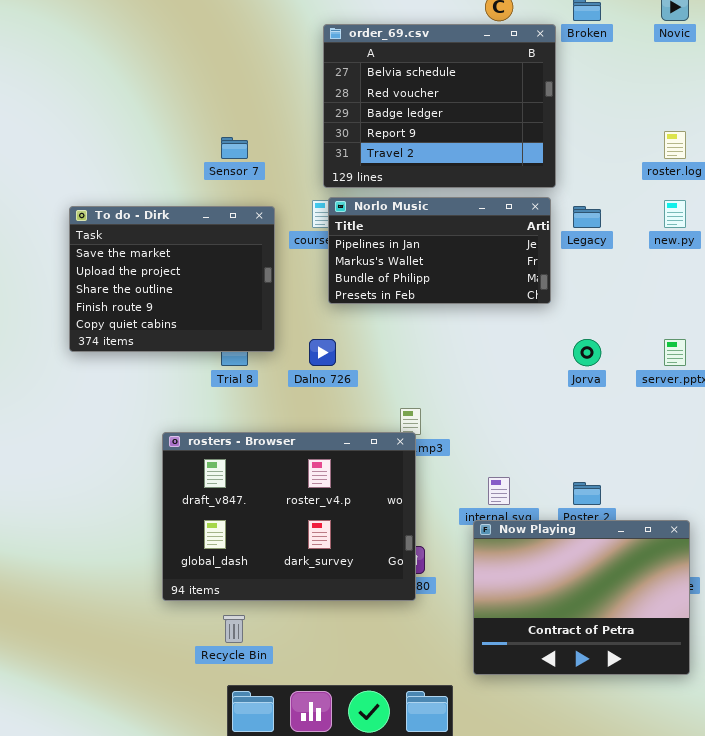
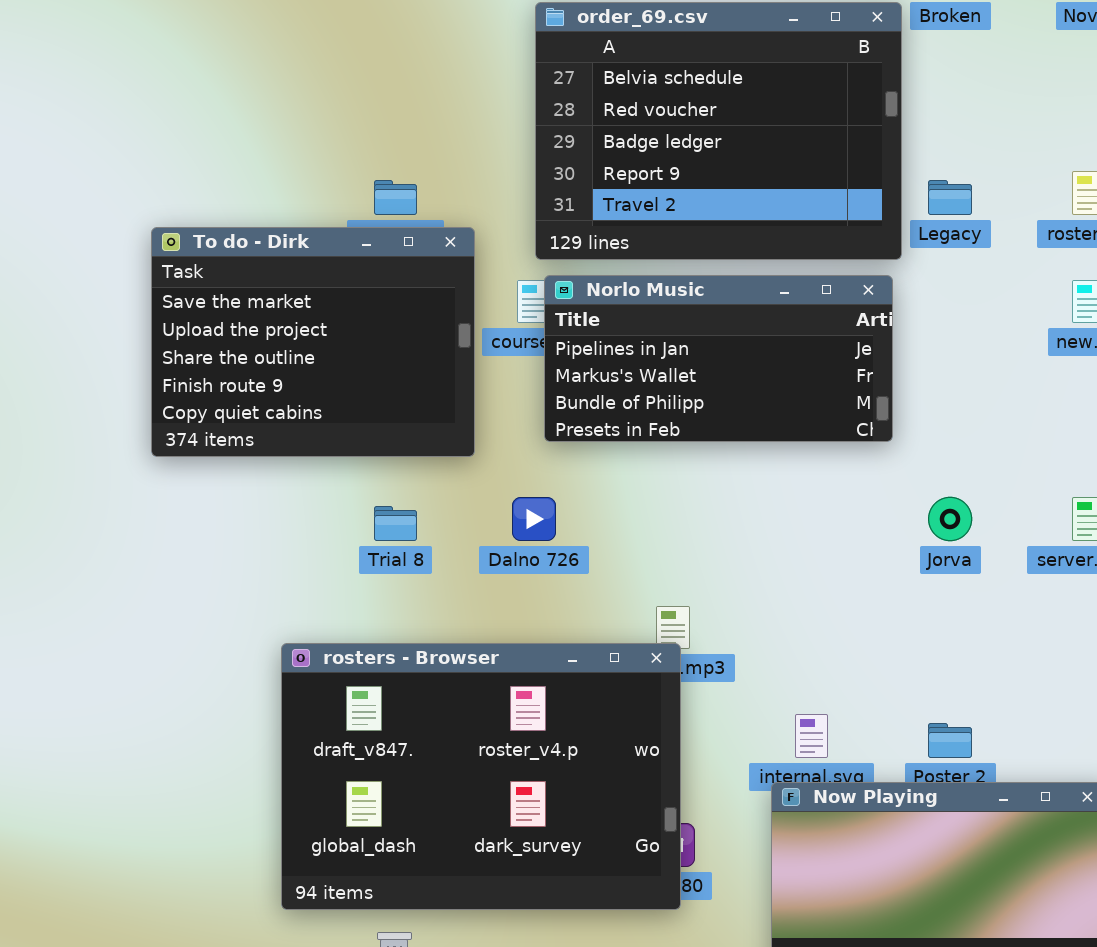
To do - Dirk: [69,206,275,352] -> [151,227,475,457], moved
Legacy: [573,206,601,228] -> [928,180,972,215], moved

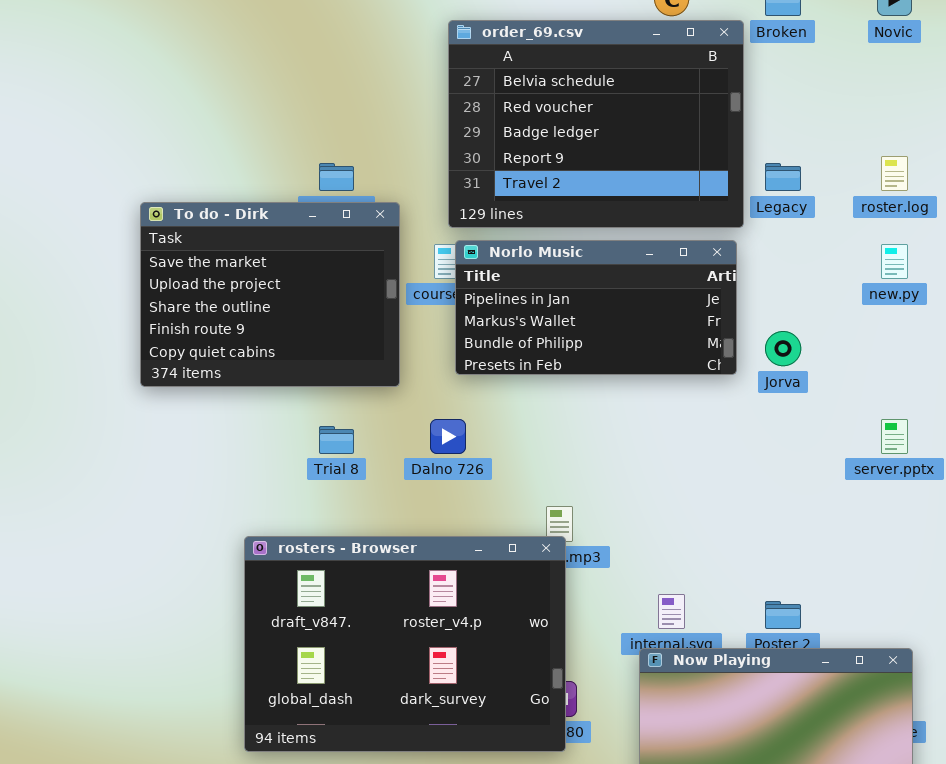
Jorva: [928,497,972,541] -> [765,331,801,366], moved

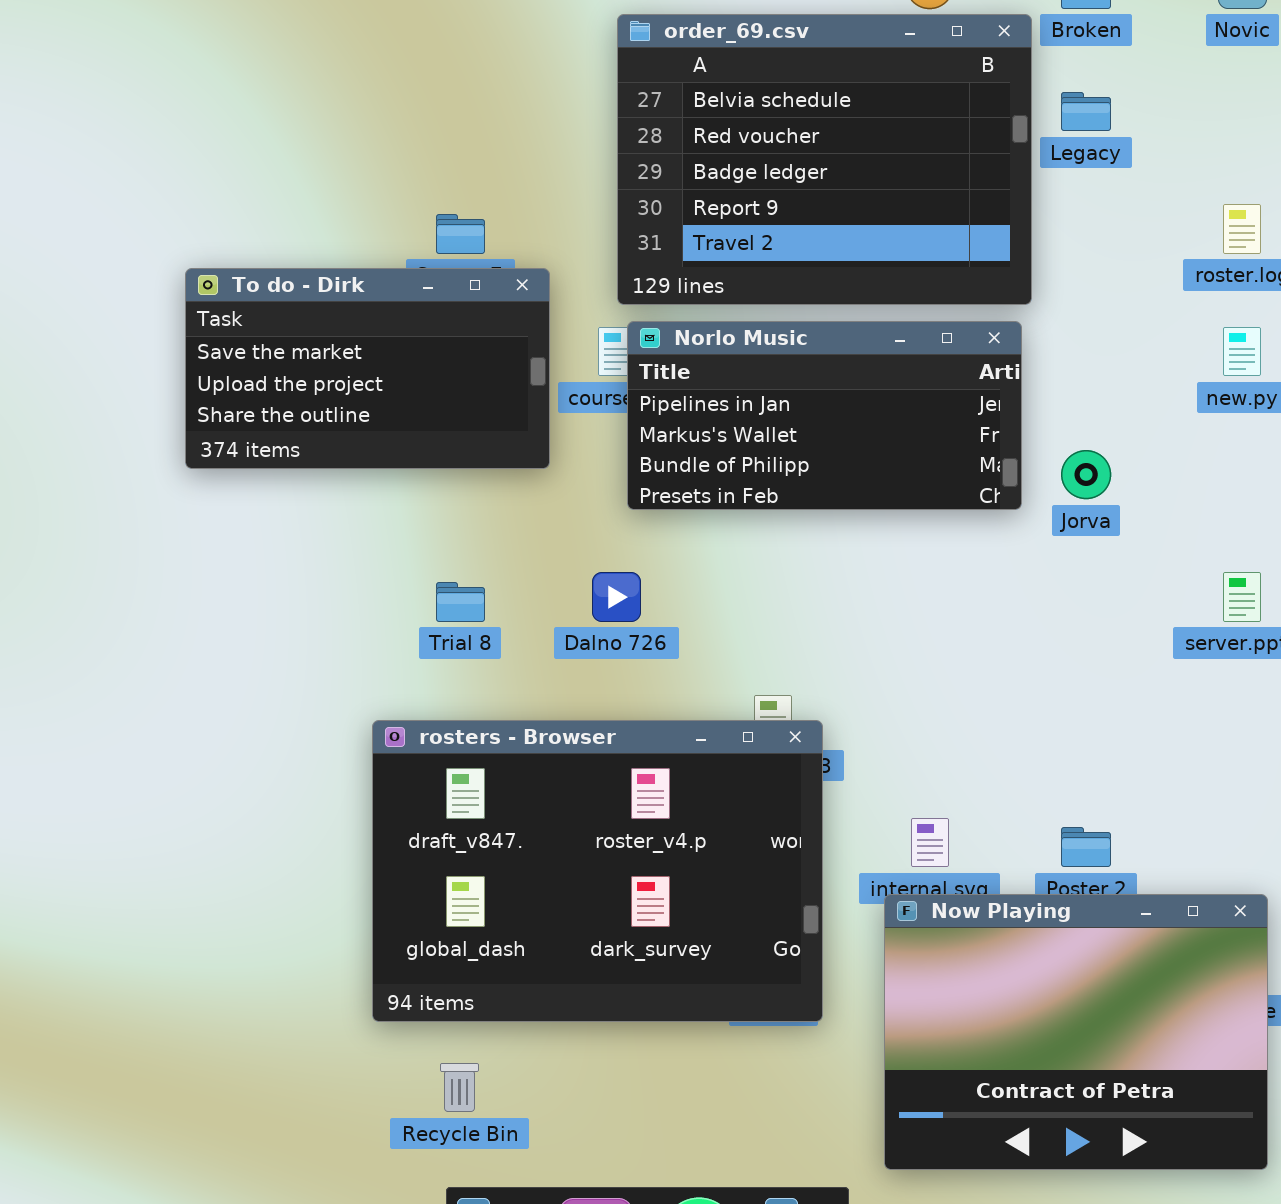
Legacy: [765,163,801,191] -> [1061,92,1111,131], moved
To do - Dirk: [140,202,400,387] -> [185,268,550,469], resized
rosters - Browser: [244,536,566,752] -> [372,720,823,1022], moved

